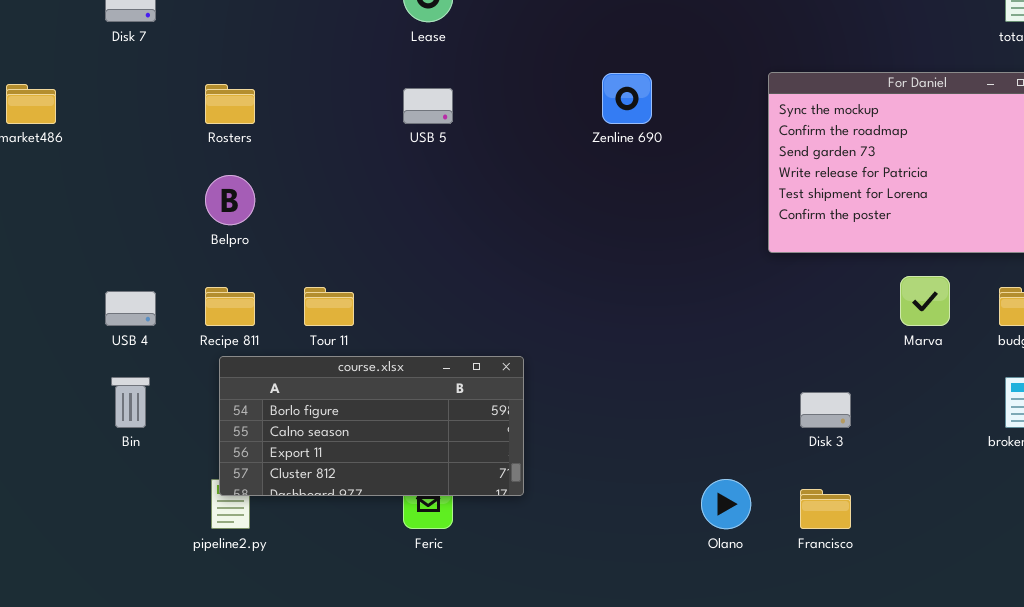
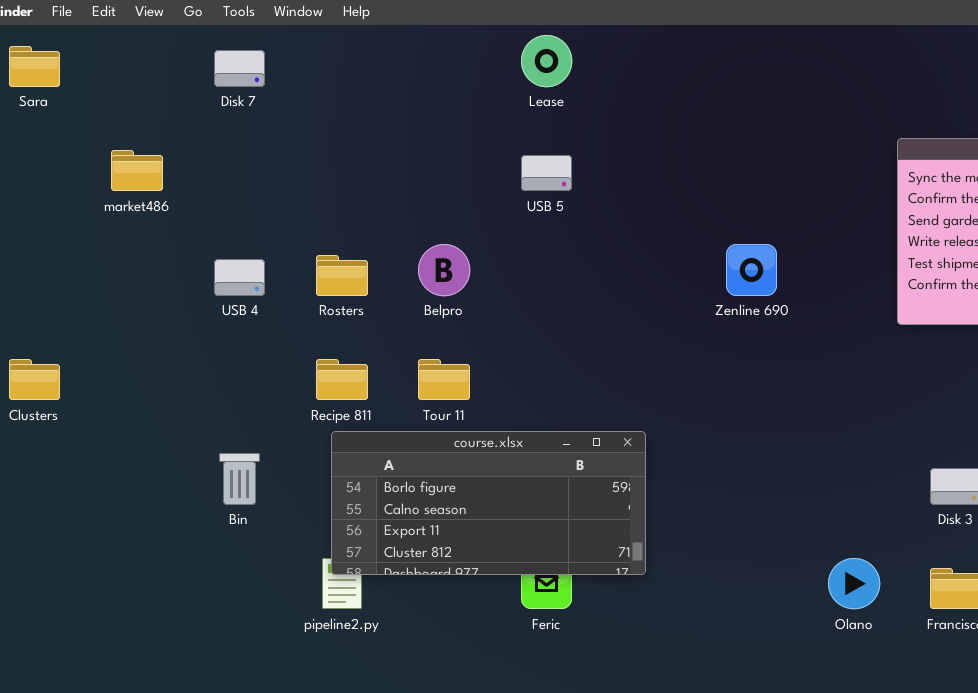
Zenline 690: [602,73,652,124] -> [726,244,777,296], moved
Rosters: [205,84,255,124] -> [316,255,368,296], moved
Belpro: [205,175,255,225] -> [418,244,470,296], moved
USB 4: [105,291,156,326] -> [214,259,265,296], moved

